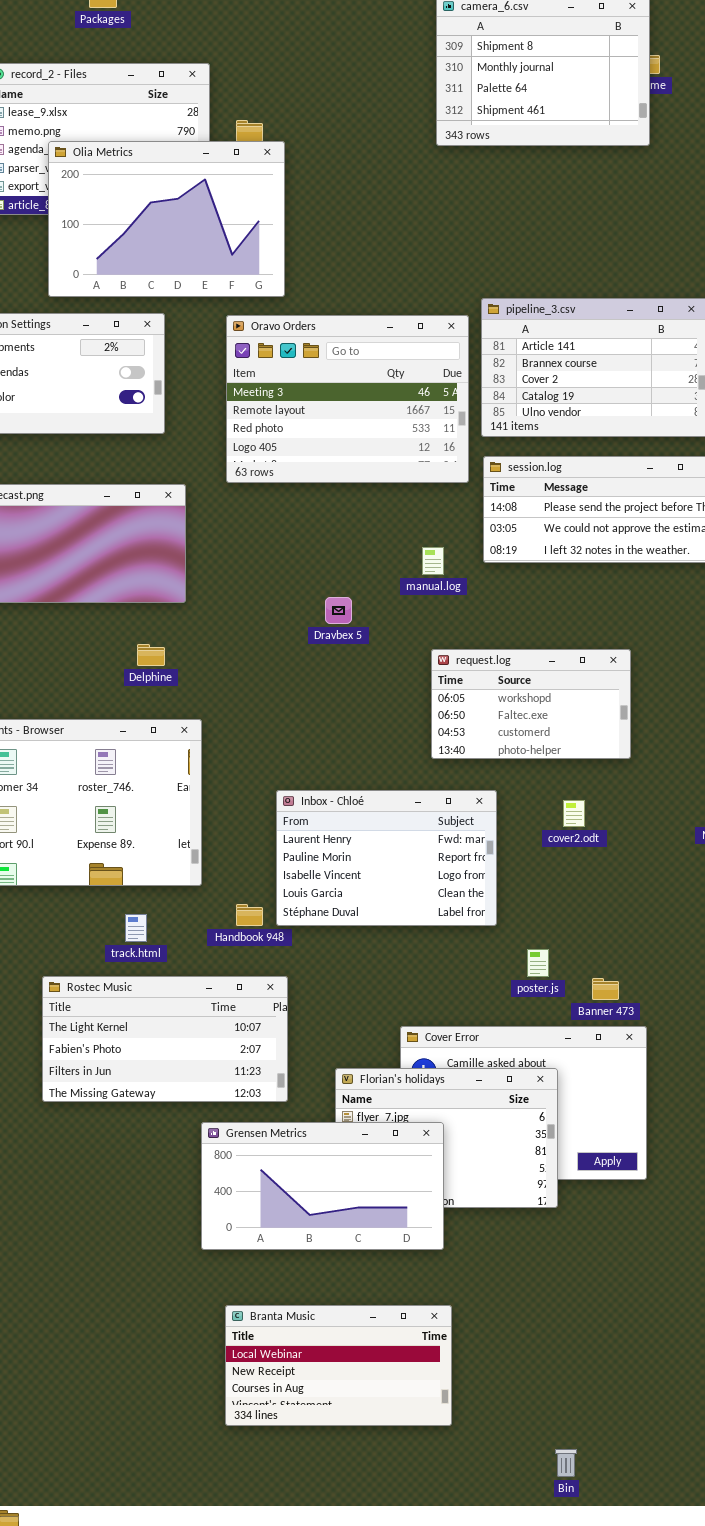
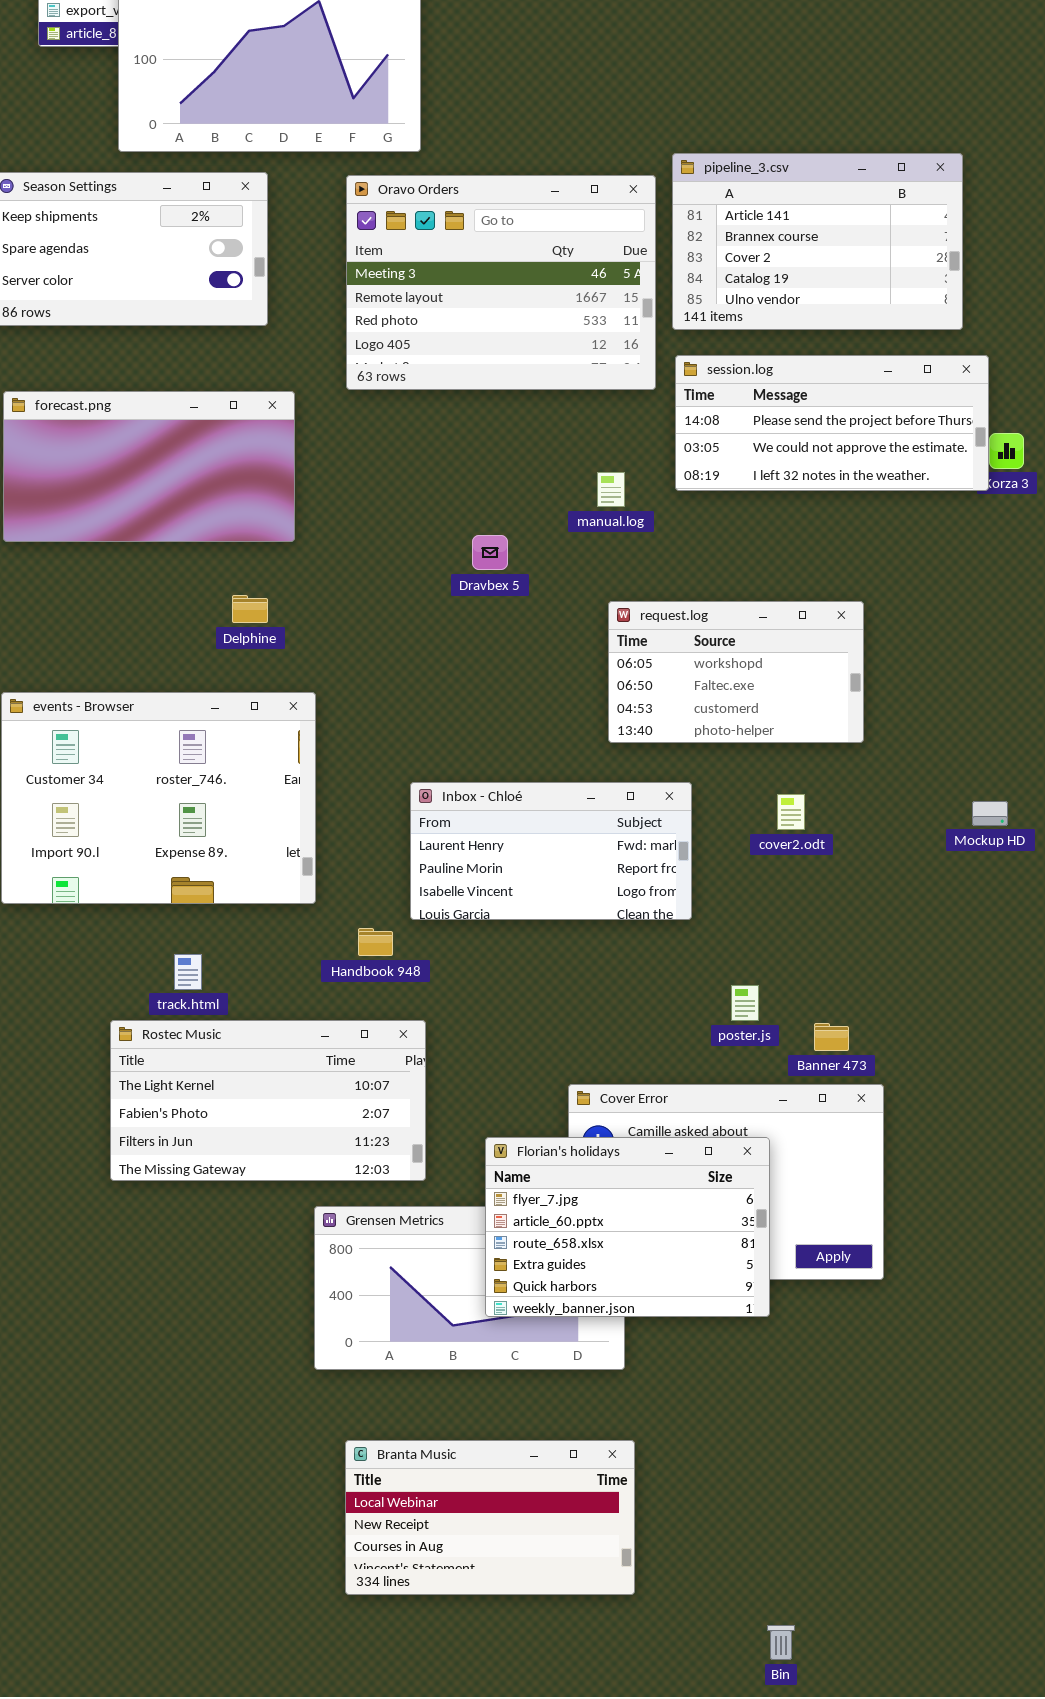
Inbox - Chloé: [276,790,497,926] -> [410,782,692,920], resized
track.html: [125,914,147,942] -> [174,954,202,990], moved
Florian's holidays: [335,1068,558,1208] -> [485,1137,770,1317], raised

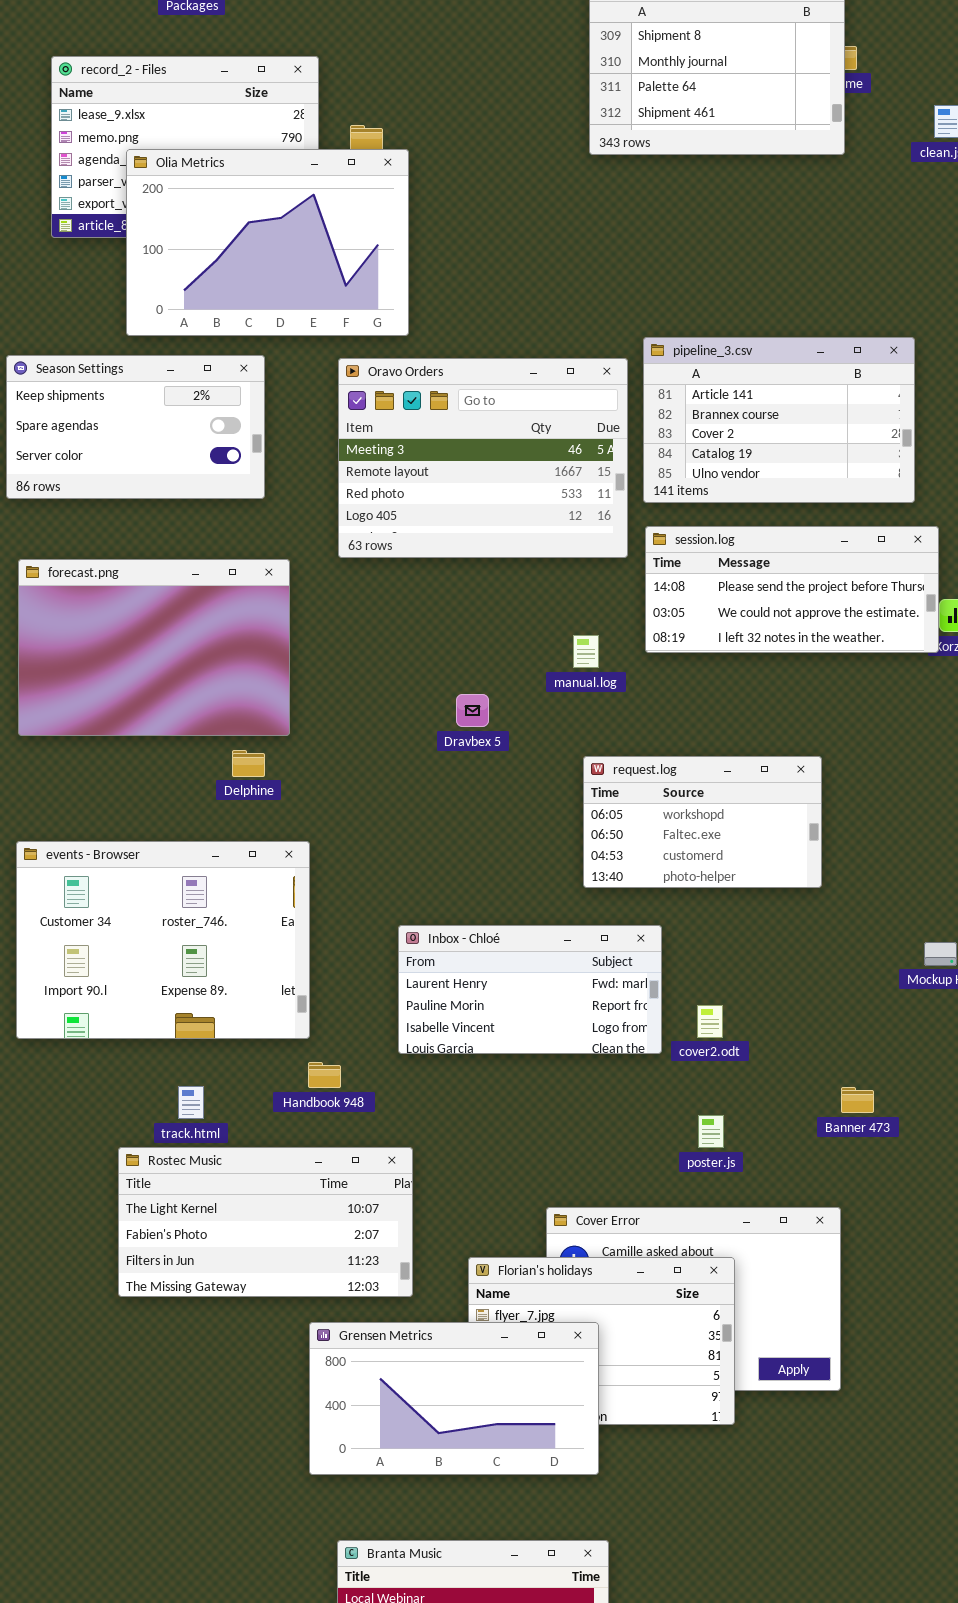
forecast.png: [3,391,295,542] -> [18,559,290,736], resized
cover2.odt: [777,794,805,830] -> [697,1005,723,1038], moved
Handbook 948: [358,928,393,956] -> [308,1062,341,1088], moved
Banner 473: [814,1023,849,1051] -> [841,1087,874,1113], moved
Grensen Metrics: [314,1206,625,1370] -> [309,1322,599,1475], raised

